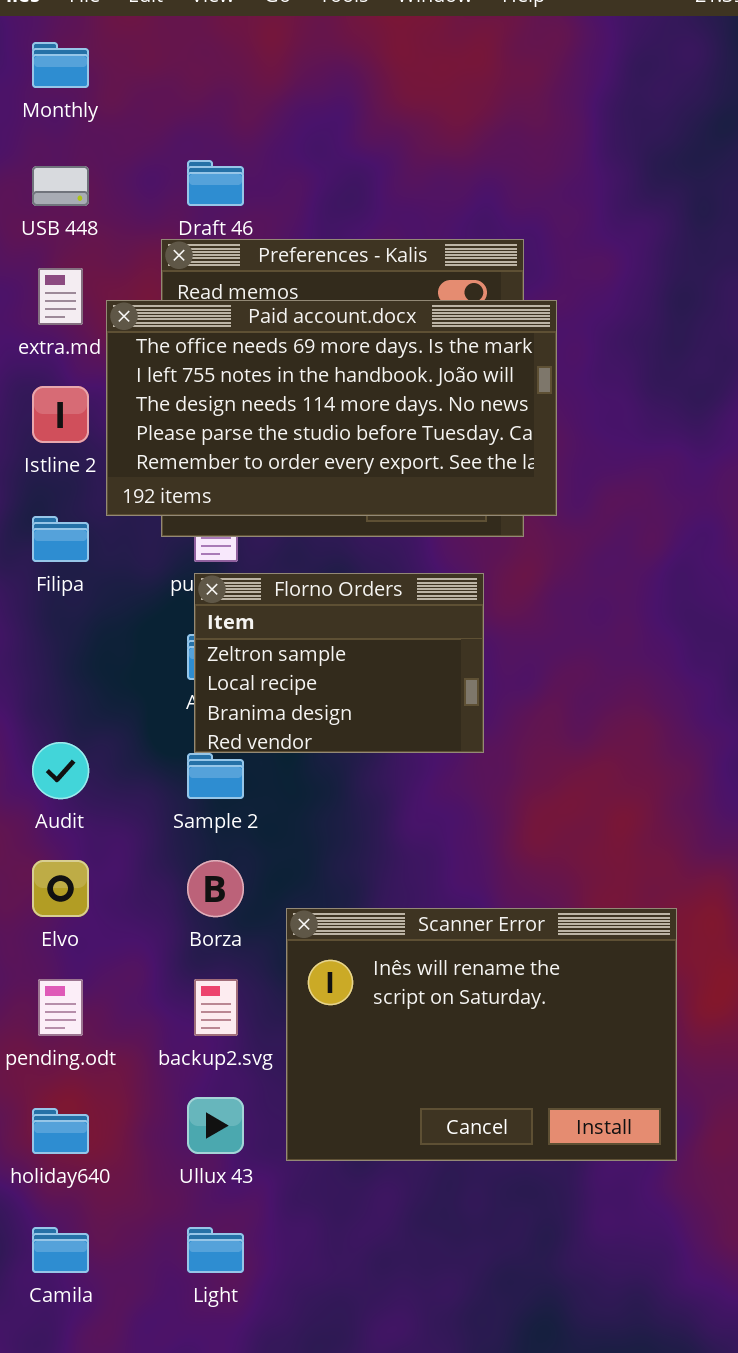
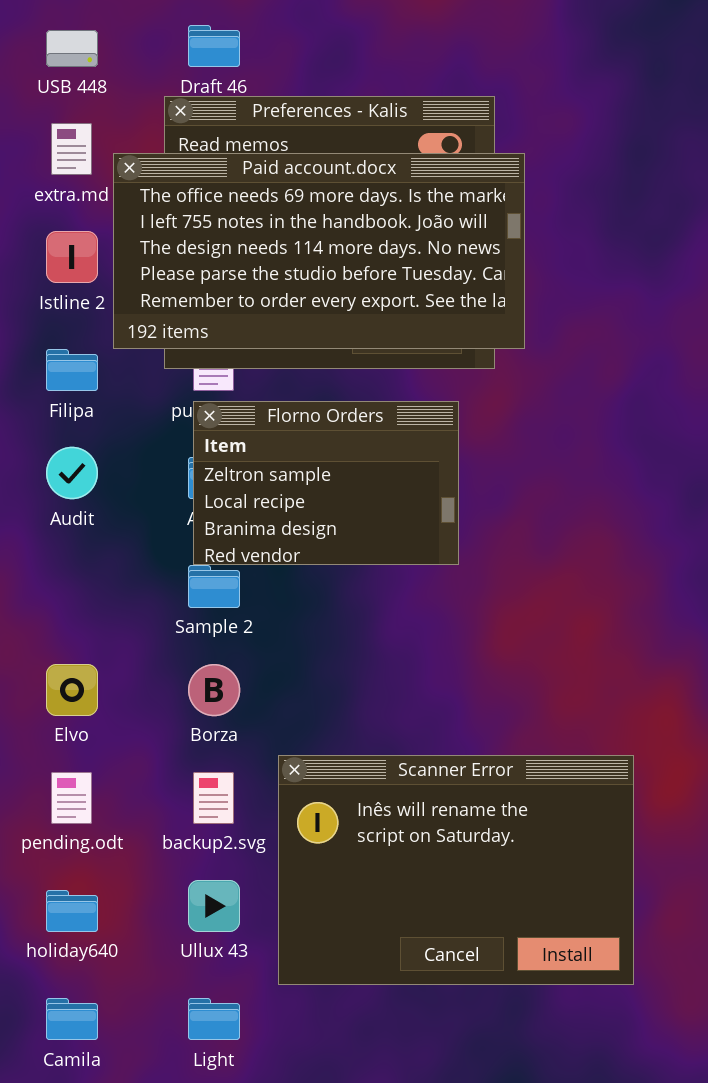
Audit: [32,742,89,799] -> [46,447,98,499], moved
Scanner Error: [286,908,677,1161] -> [278,755,634,985], moved

